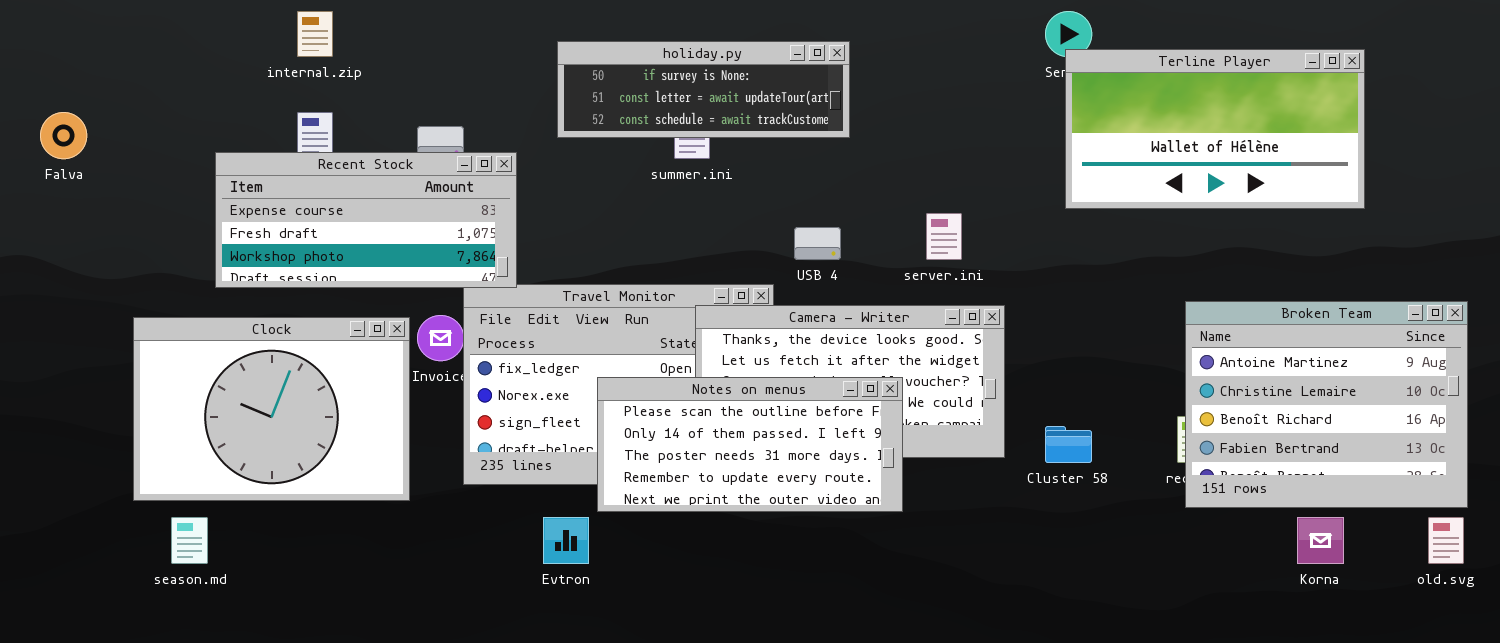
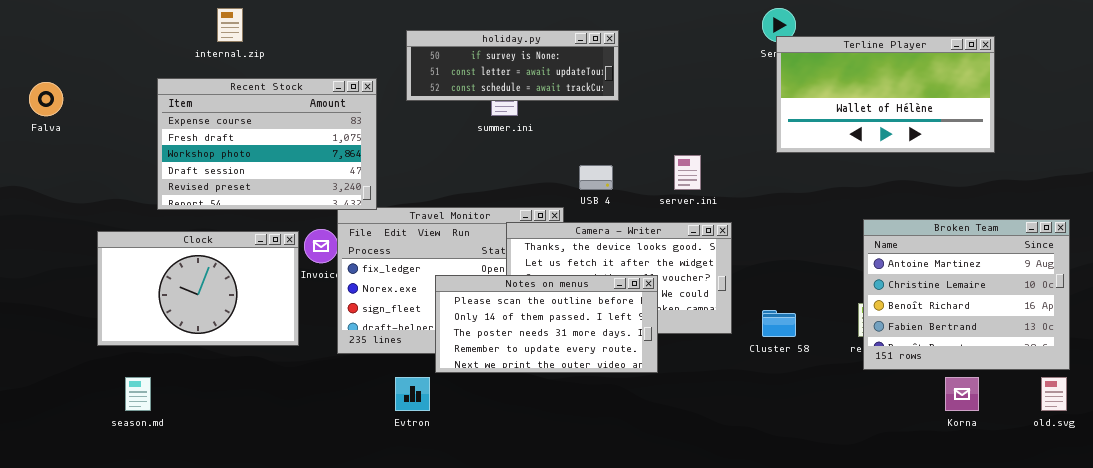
Recent Stock: [215,152,517,288] -> [157,78,377,210], resized
Clock: [133,317,410,501] -> [97,231,299,346], resized

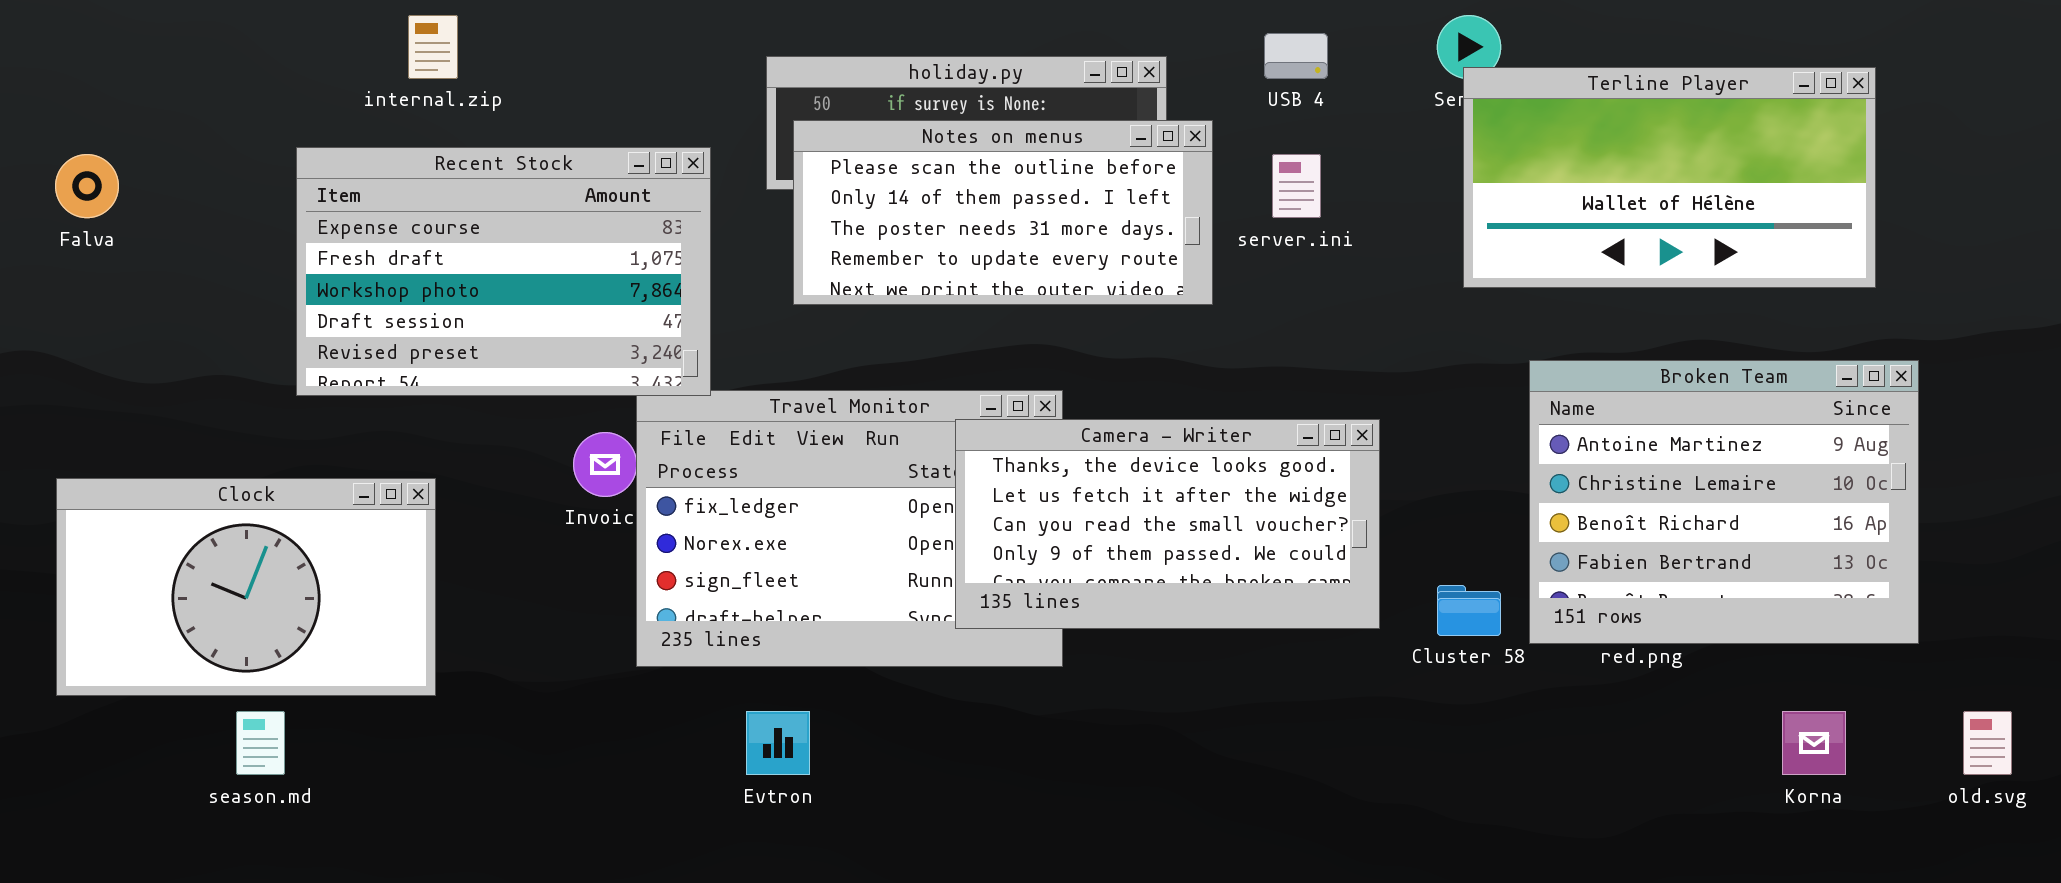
server.ini: [674,155,701,190] -> [1272,154,1321,218], moved
USB 4: [579,165,613,190] -> [1264,33,1328,79], moved
Broken Team: [863,219,1070,370] -> [1529,360,1919,644], moved
Clock: [97,231,299,346] -> [56,478,436,696], moved
Notes on menus: [435,275,658,373] -> [793,120,1213,305], moved

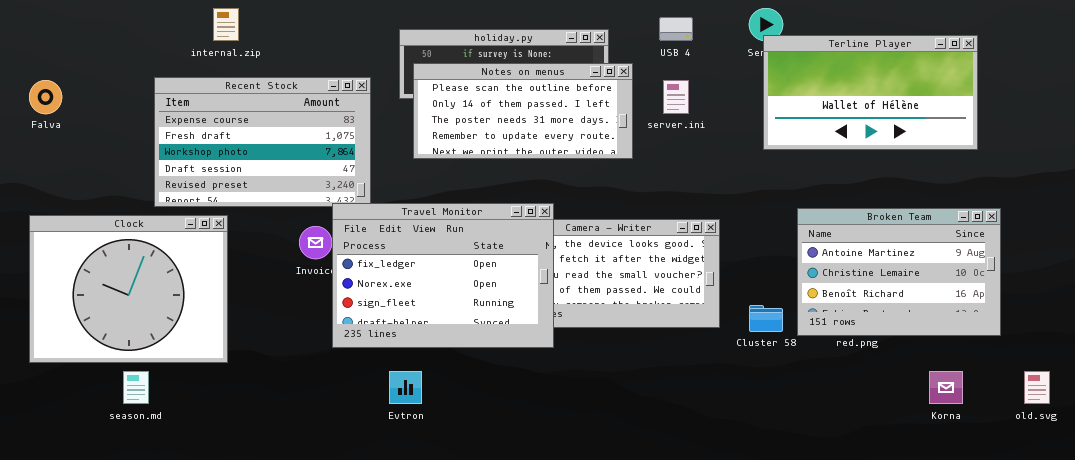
Broken Team: [1529,360,1919,644] -> [797,208,1001,336], resized
Travel Monitor: [636,390,1063,667] -> [332,203,554,348], raised
Clock: [56,478,436,696] -> [29,215,228,363], resized

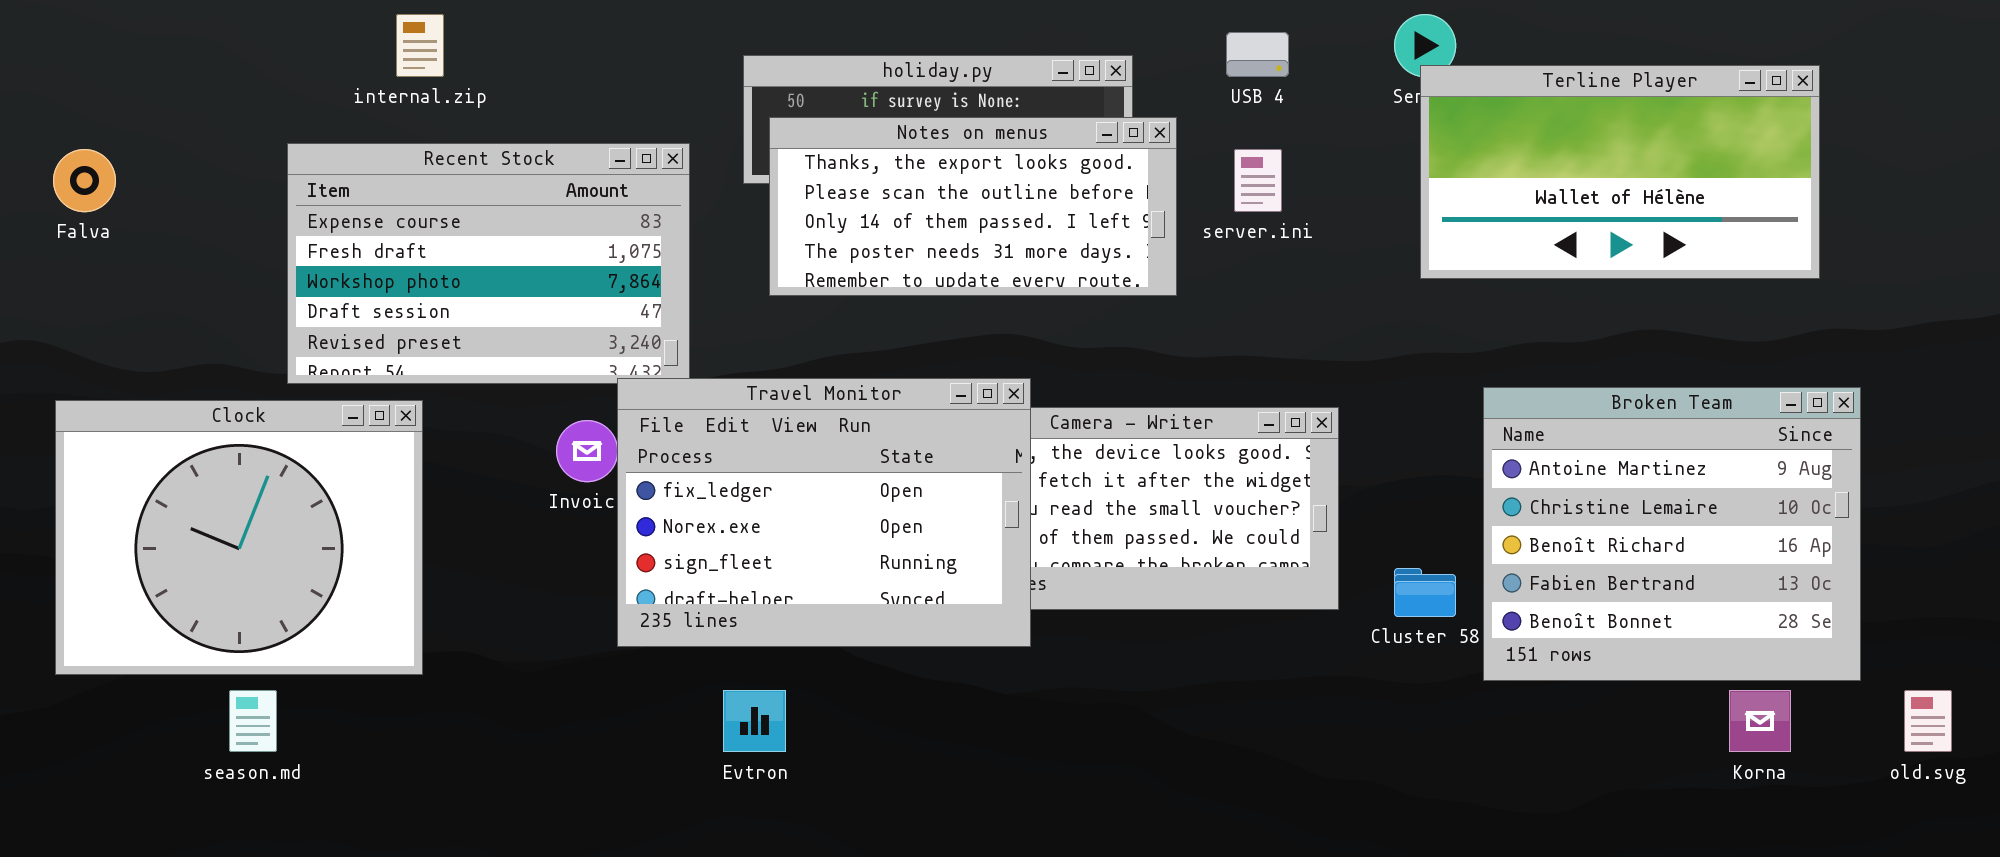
Notes on menus: [413,63,633,159] -> [769,117,1177,296], scrolled up 1 row
Broken Team: [797,208,1001,336] -> [1483,387,1861,681], resized

